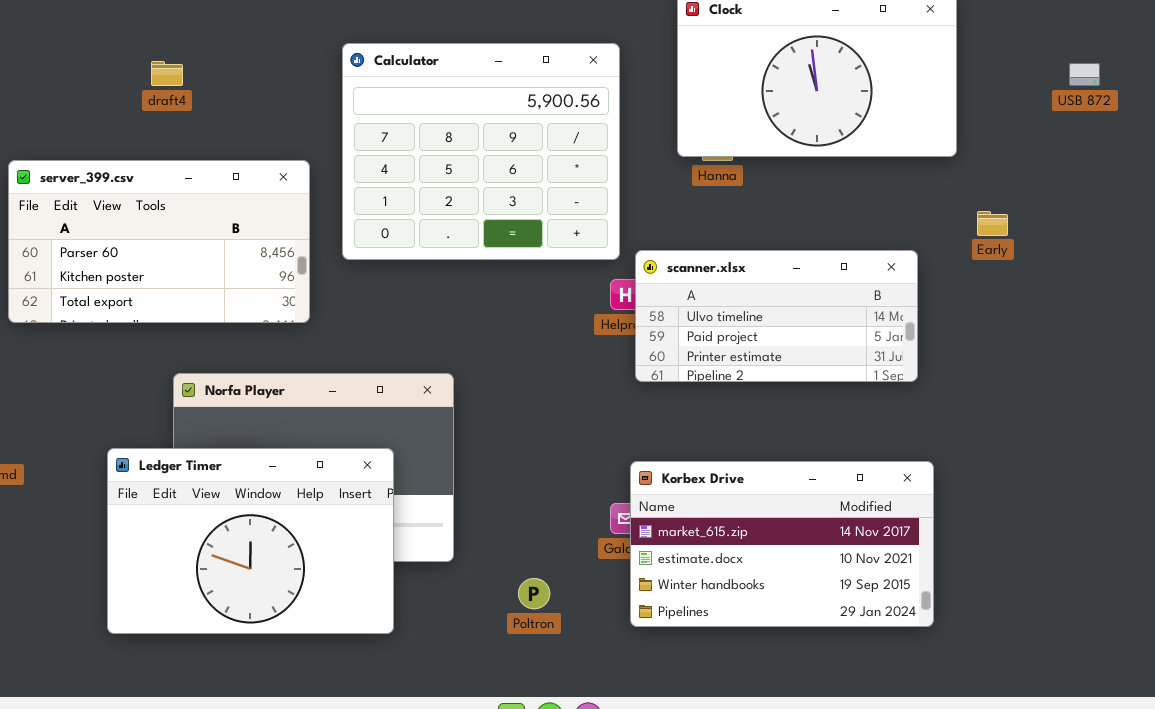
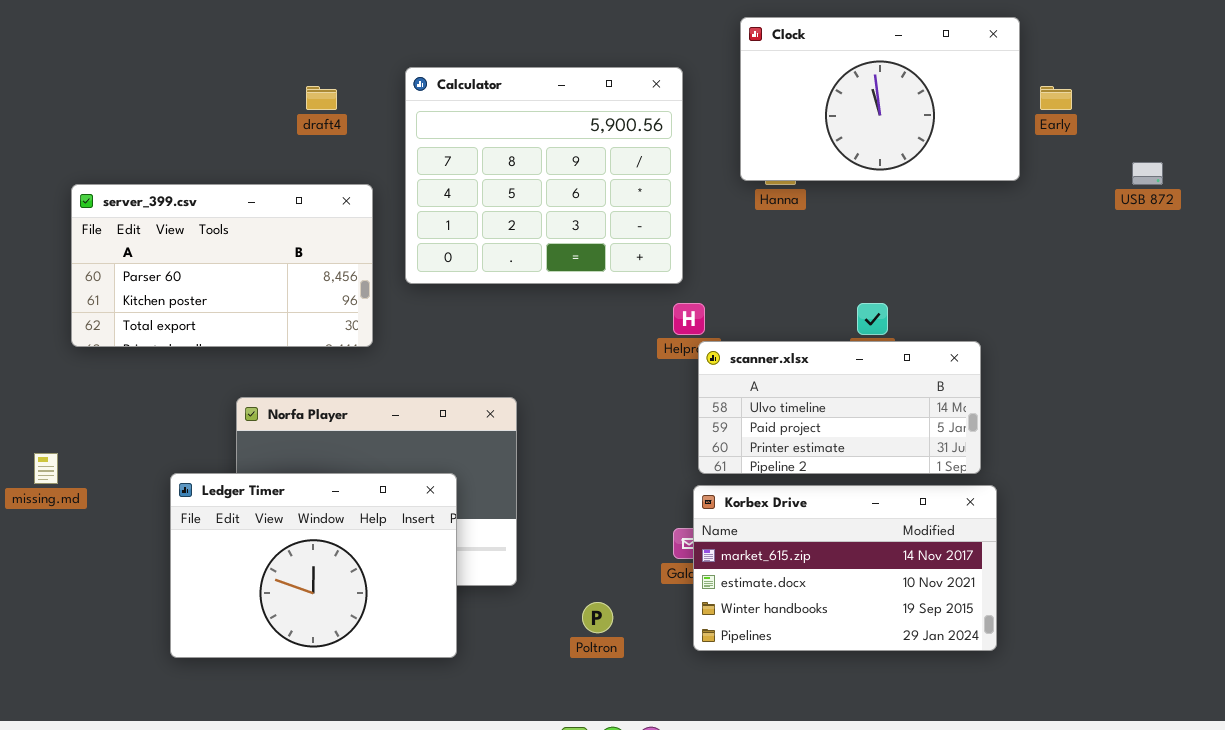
draft4: [151,61,183,86] -> [306,86,337,110], moved
USB 872: [1069,63,1100,86] -> [1132,162,1163,185], moved
Early: [977,211,1008,236] -> [1040,86,1072,110], moved
scanner.xlsx: [635,250,918,382] -> [698,341,981,474], moved

